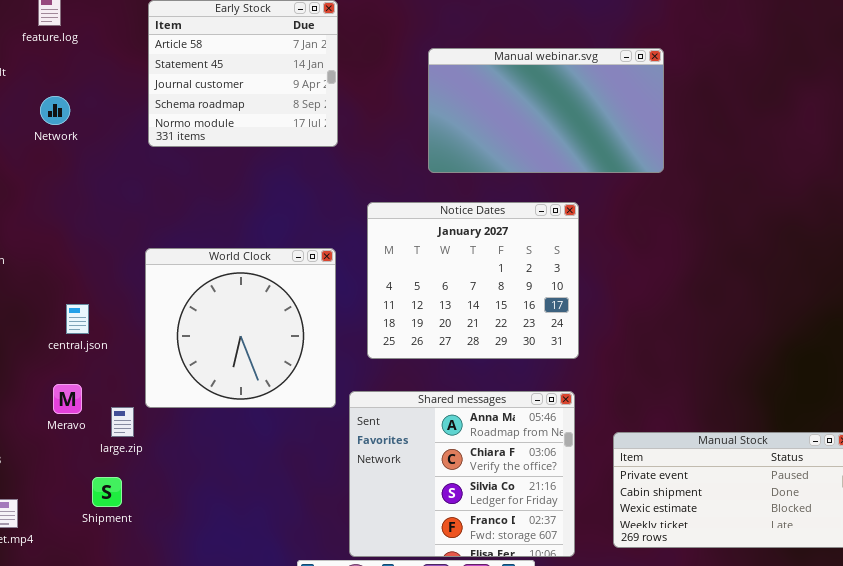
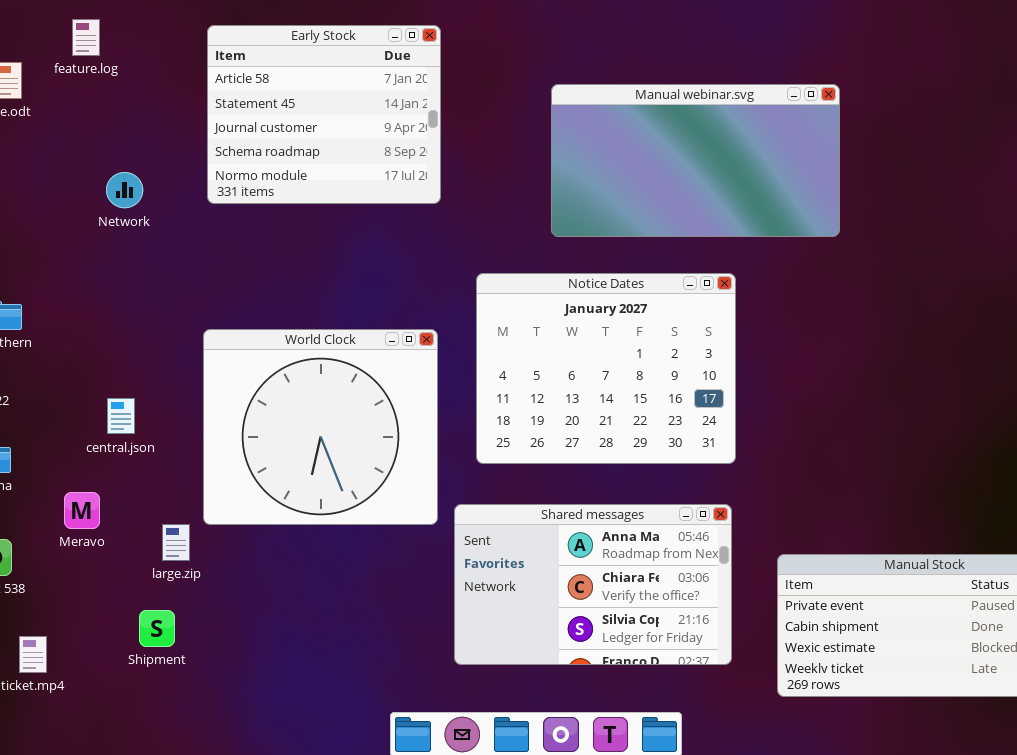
Network: [40,96,70,125] -> [106,172,143,208], moved
Meravo: [53,384,82,414] -> [64,492,100,529], moved
Shared messages: [349,391,575,557] -> [454,504,732,665], resized

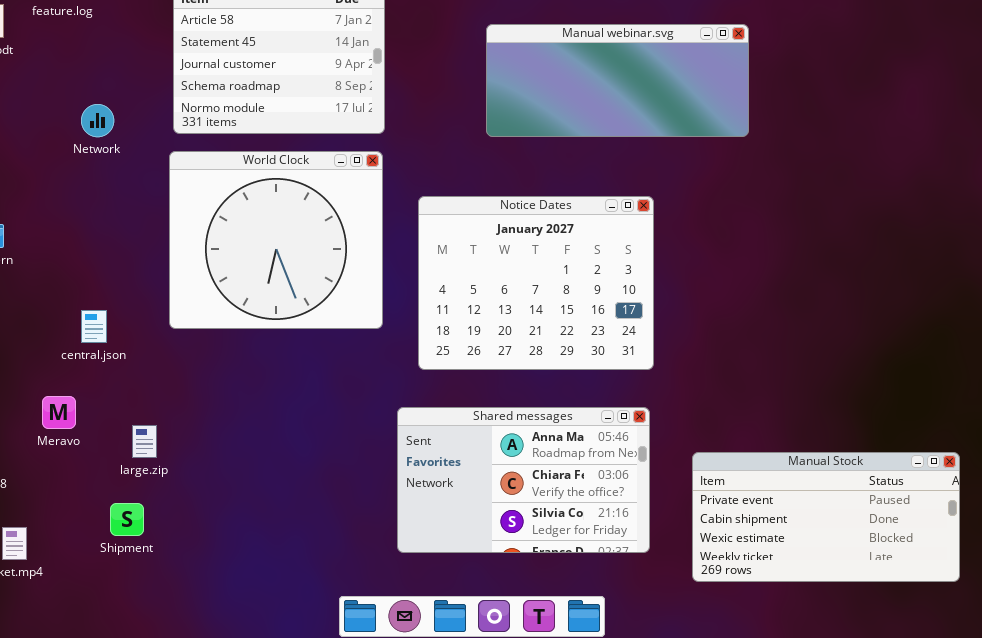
Manual webinar.svg: [551,84,840,237] -> [486,24,749,137], resized
World Clock: [203,329,438,525] -> [169,151,383,329], moved

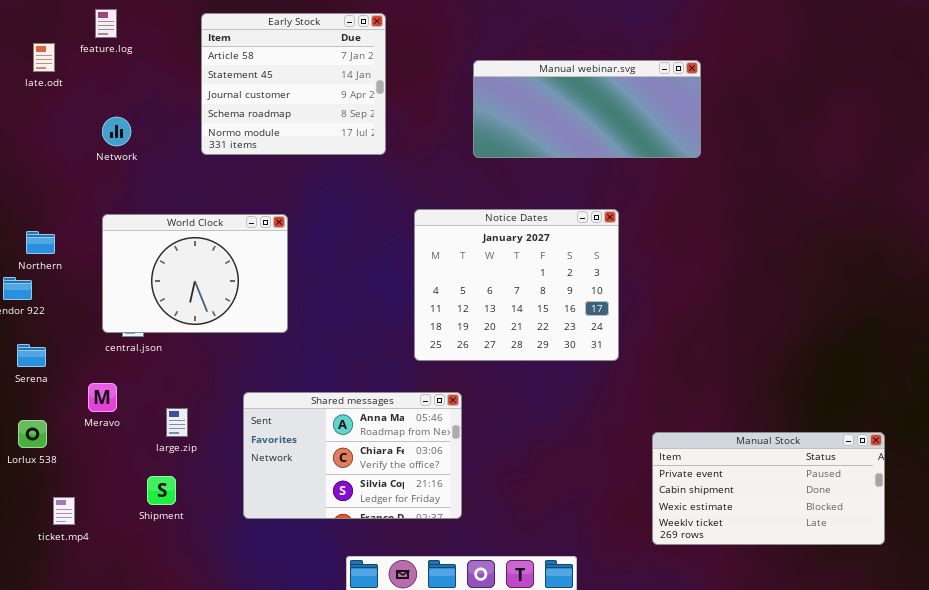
Network: [81,104,114,137] -> [102,117,131,146], moved
World Clock: [169,151,383,329] -> [102,214,288,333], moved, resized
Shared messages: [397,407,650,553] -> [243,392,462,519], moved

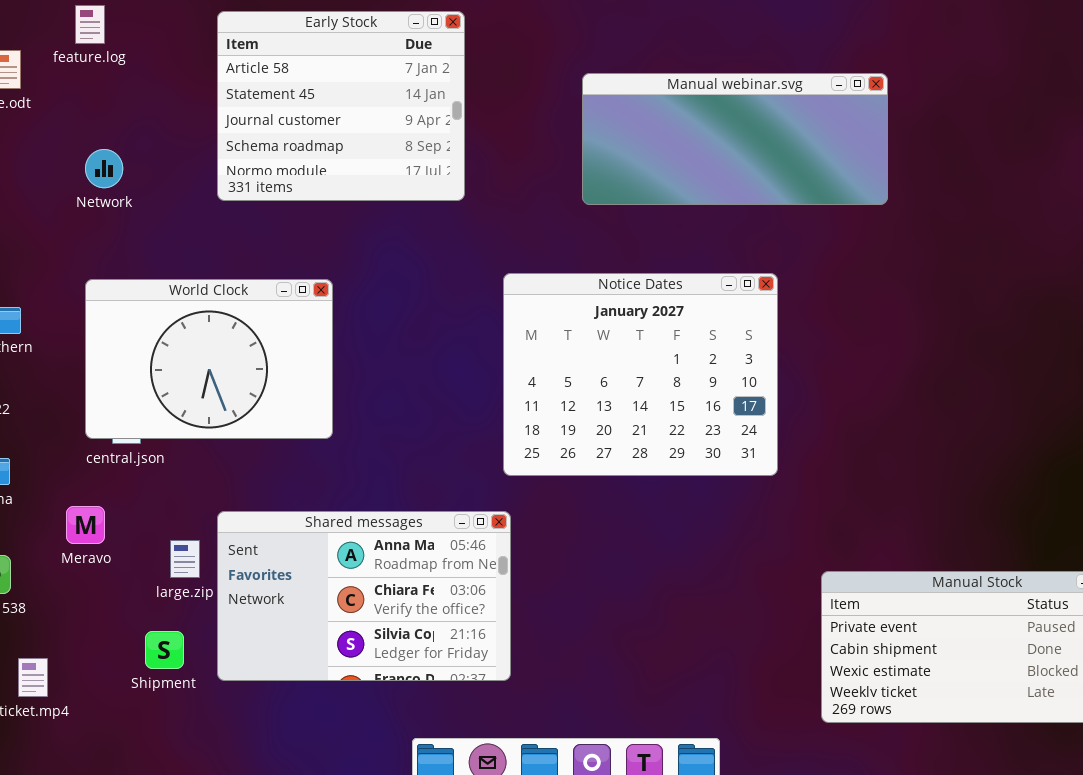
Shared messages: [243,392,462,519] -> [217,511,511,681], moved

